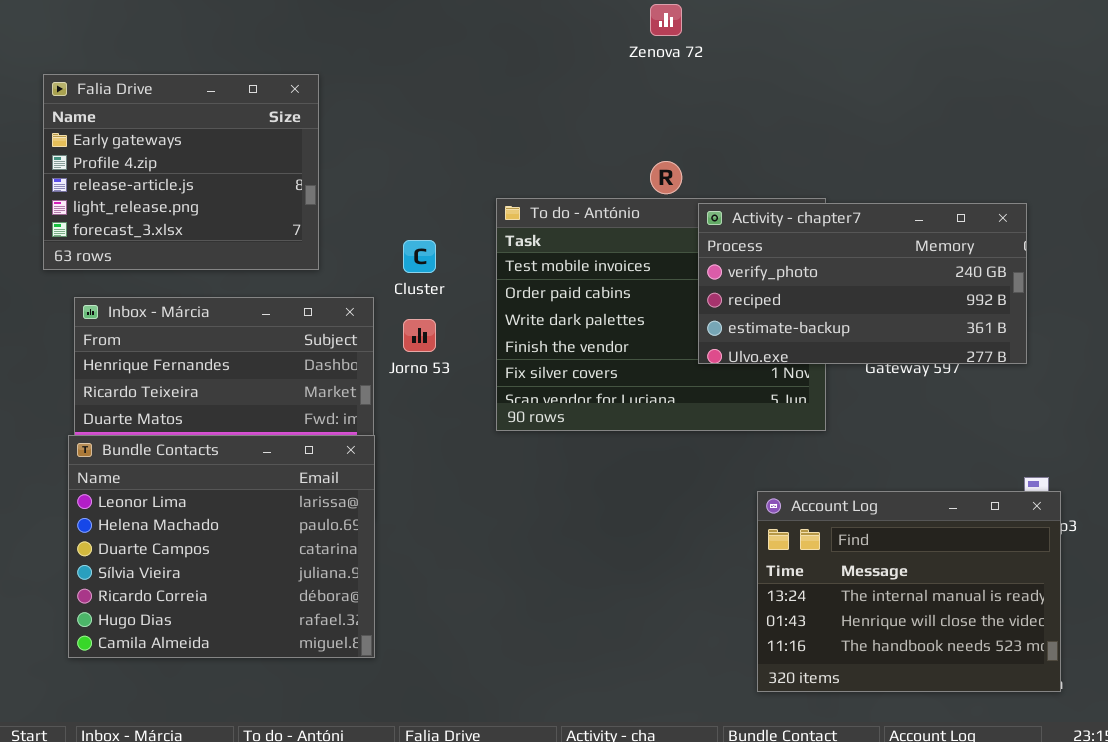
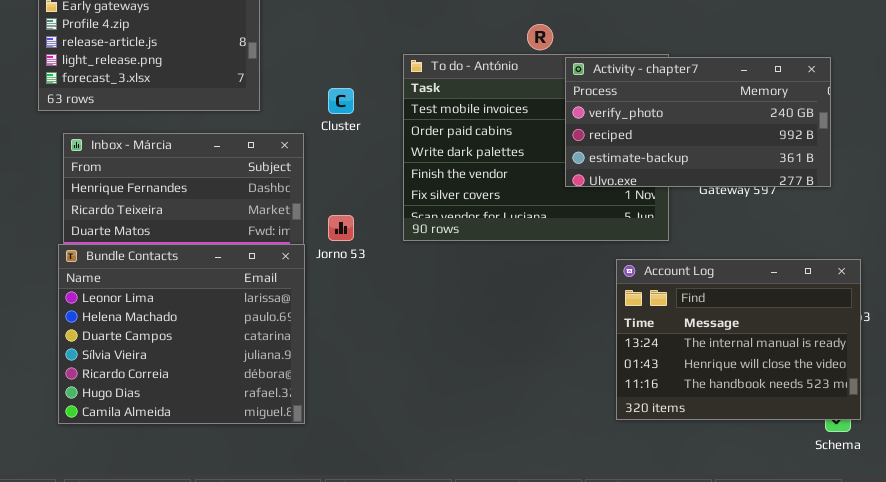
Jorno 53: [403,319,436,352] -> [328,215,354,241], moved
Account Log: [757,491,1061,692] -> [616,259,861,420], moved

